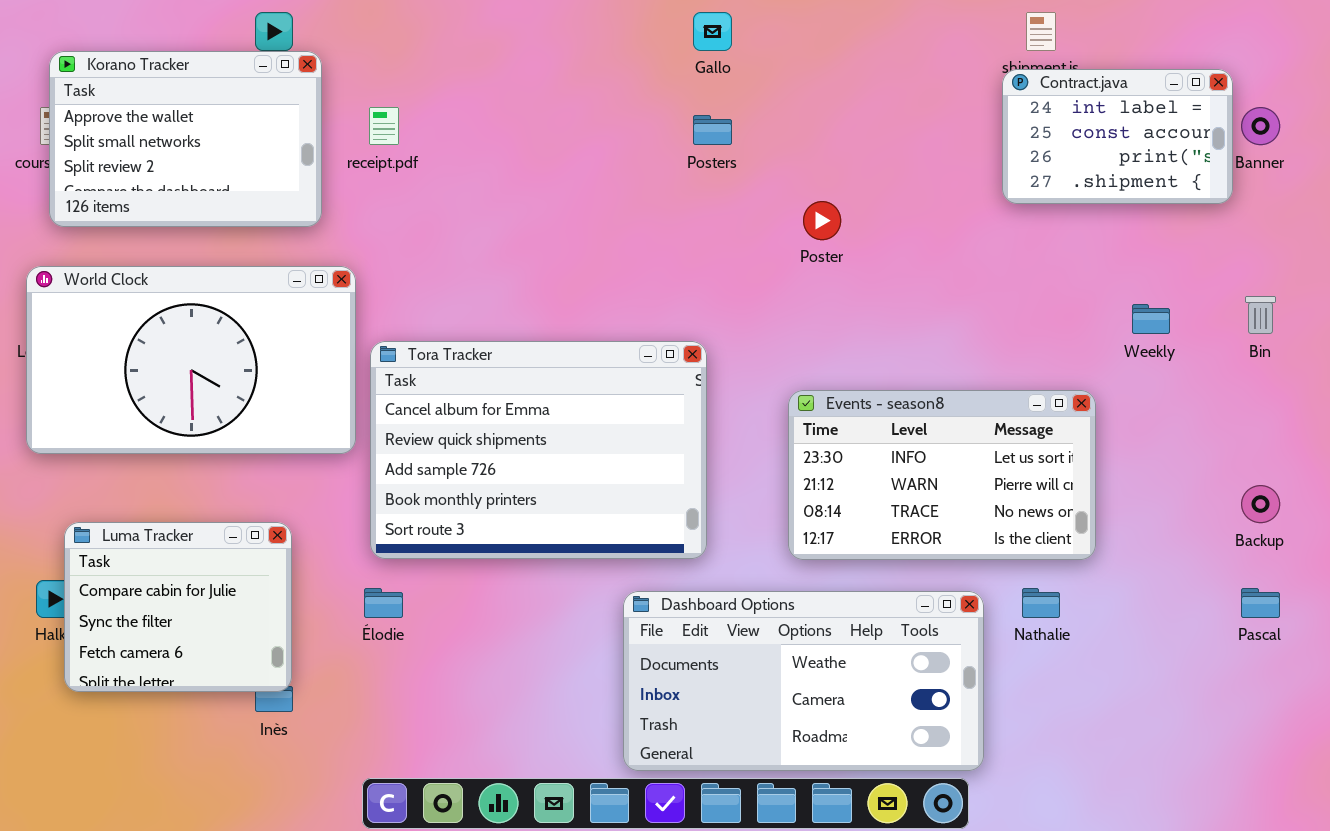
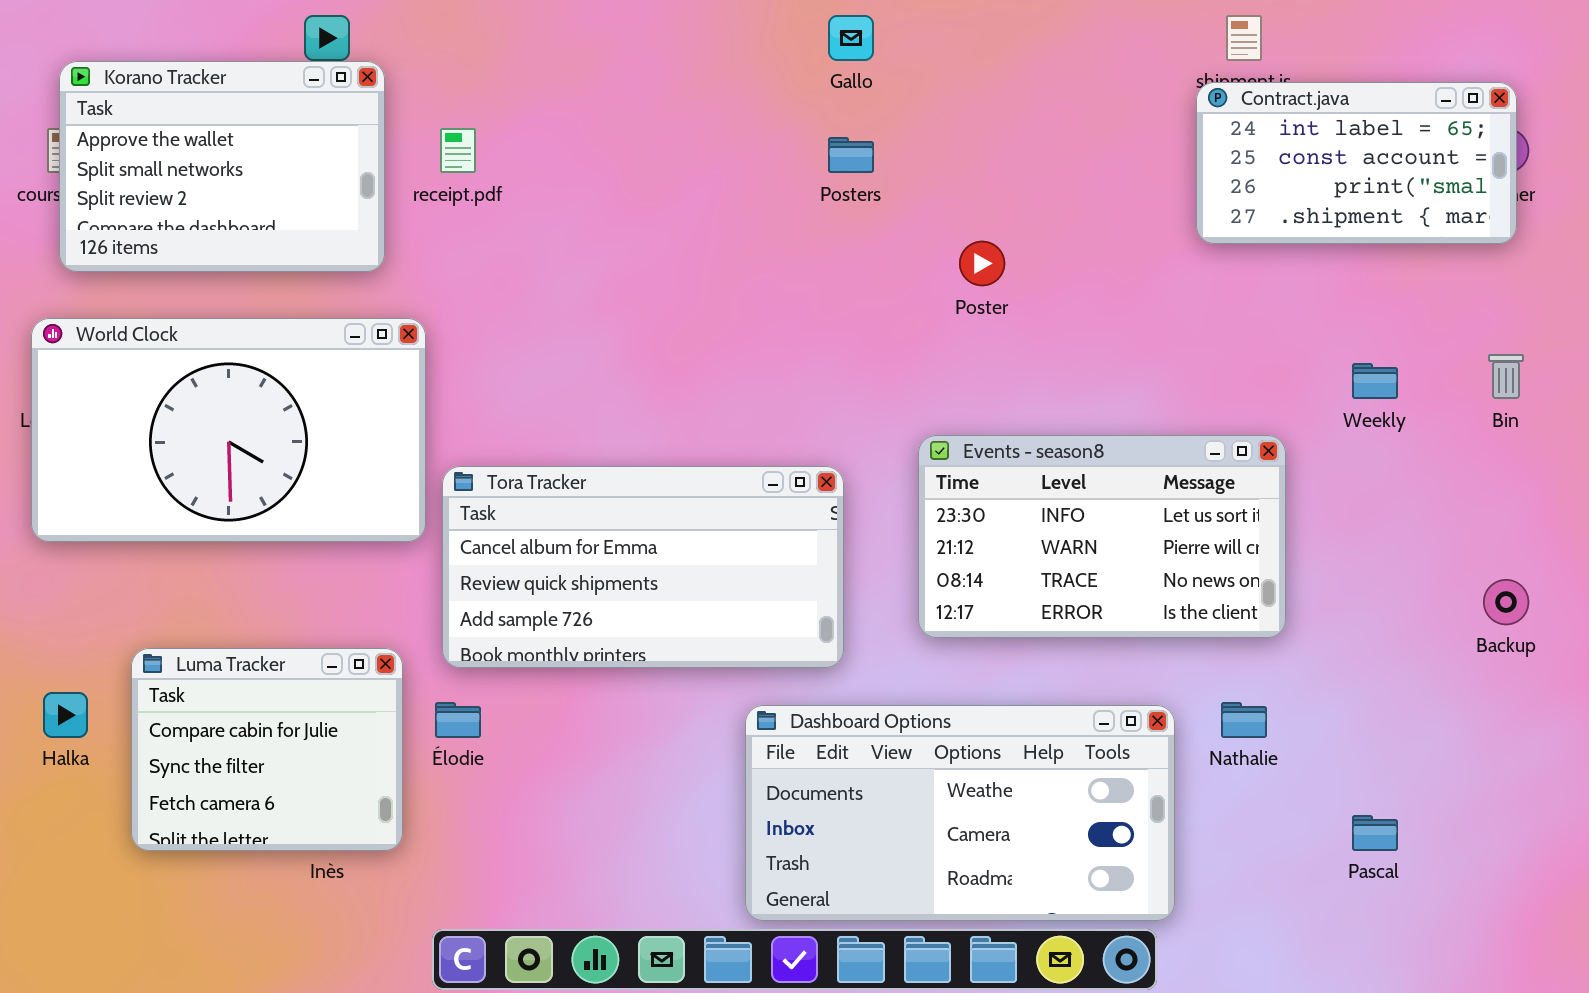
Contract.java: [1002,69,1233,204] -> [1196,82,1517,244], resized
Tora Tracker: [370,341,707,559] -> [442,466,844,668], resized
Events - season8: [788,390,1096,560] -> [918,435,1286,638], moved
Luma Tracker: [64,522,292,692] -> [131,648,403,851], moved
Pascal: [1241,588,1280,618] -> [1352,815,1398,851], moved

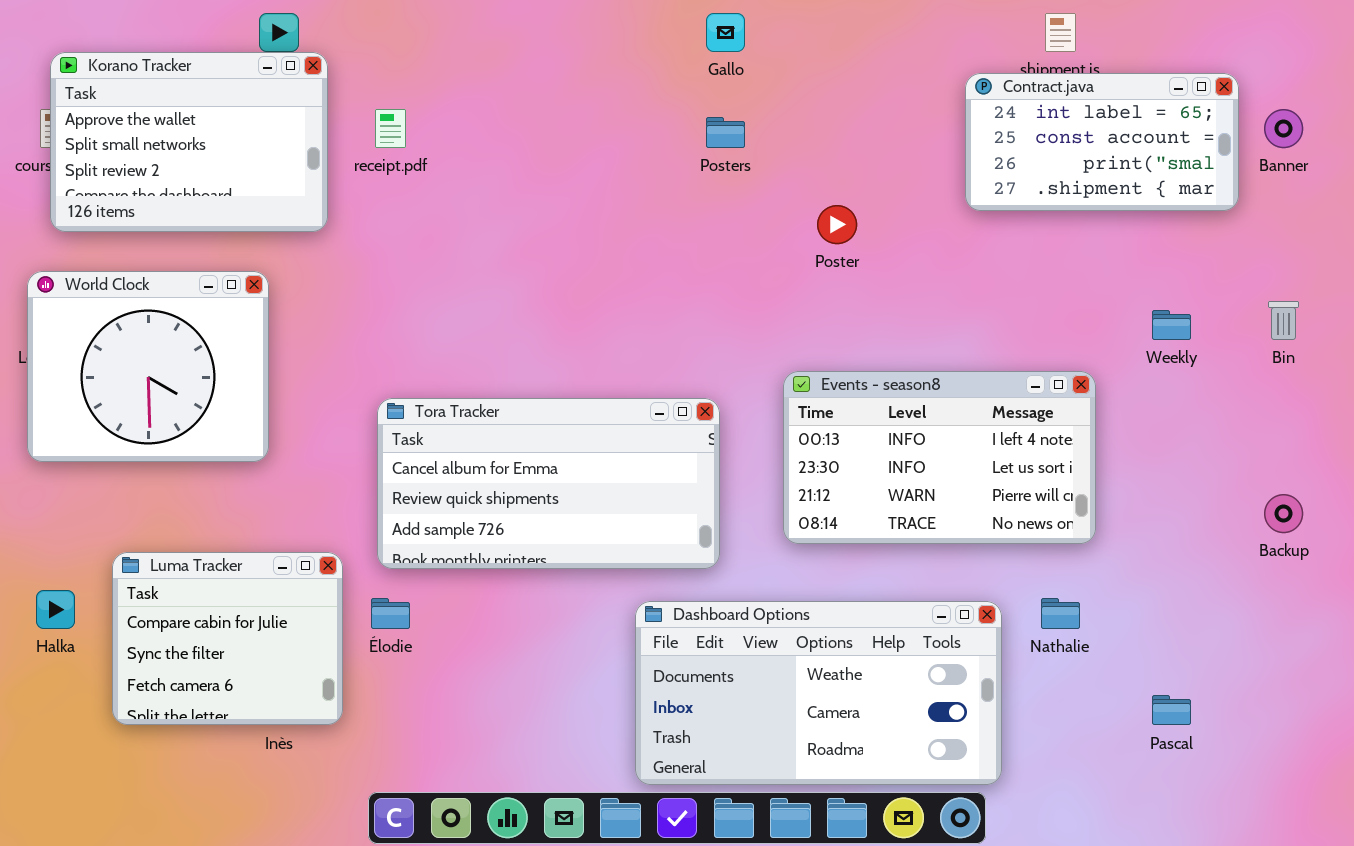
Contract.java: [1196,82,1517,244] -> [965,73,1239,211], moved
World Clock: [31,318,426,542] -> [27,271,269,462], resized
Events - season8: [918,435,1286,638] -> [783,371,1096,544], scrolled up 1 row

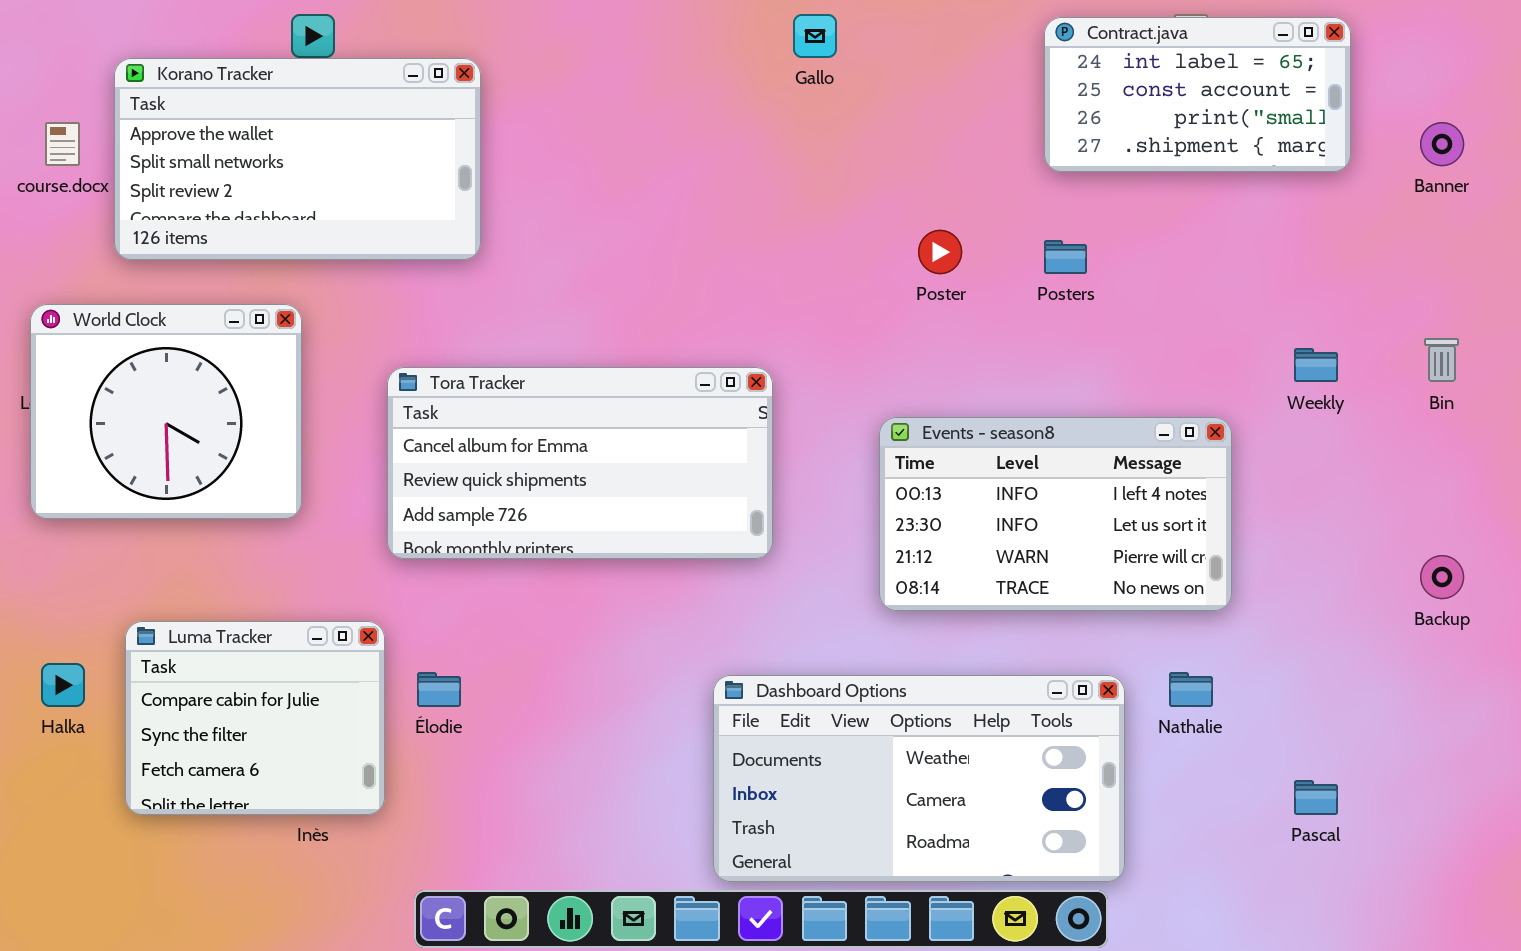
Korano Tracker: [50,52,328,232] -> [114,58,481,260], moved, resized
Contract.java: [965,73,1239,211] -> [1044,17,1351,172], moved
Posters: [706,117,745,148] -> [1044,240,1087,274], moved
Tora Tracker: [377,398,720,569] -> [387,367,773,559], moved

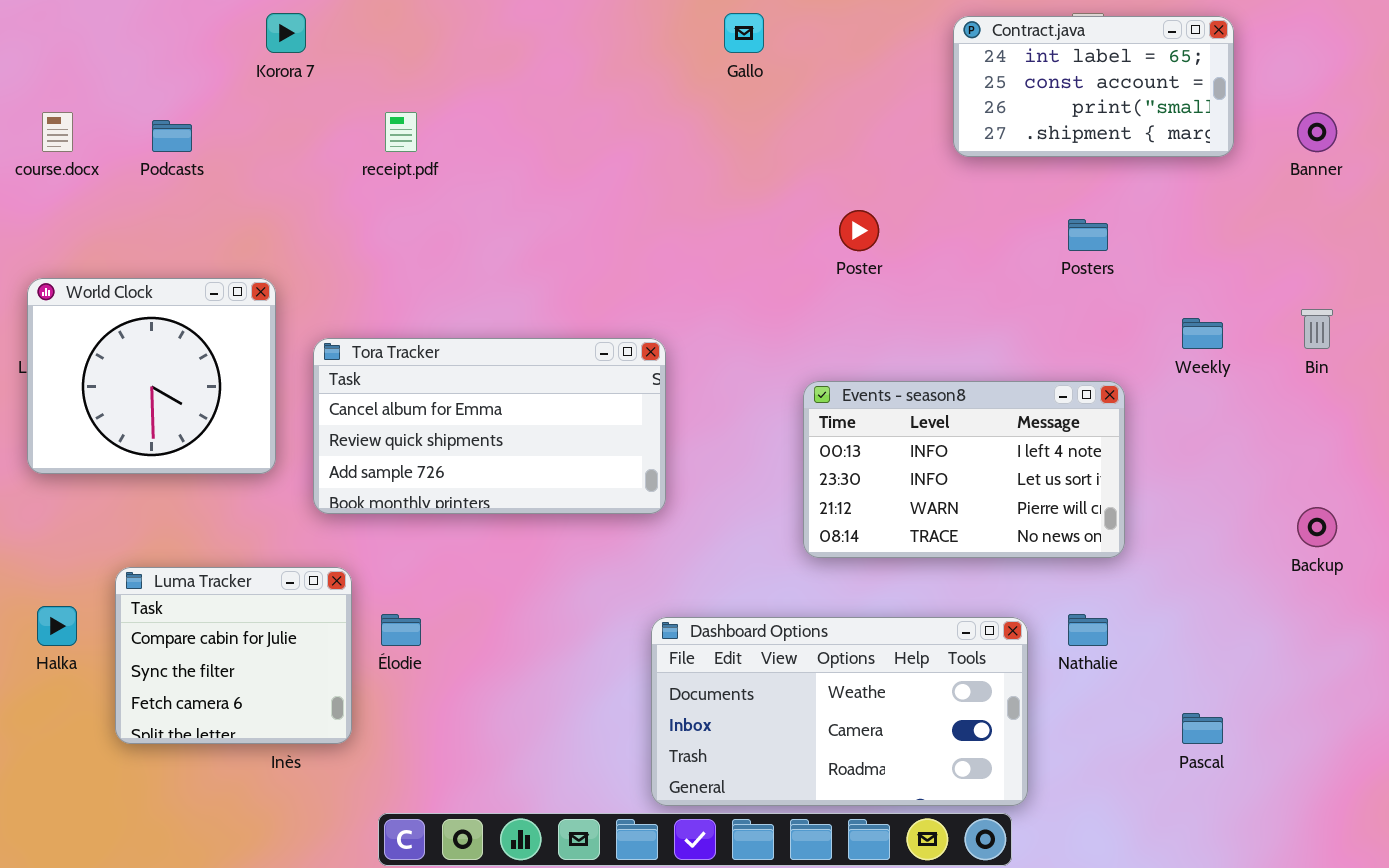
Korano Tracker: [114,58,481,260] -> none, closed
Posters: [1044,240,1087,274] -> [1068,219,1108,251], moved
Tora Tracker: [387,367,773,559] -> [313,338,666,514], moved

